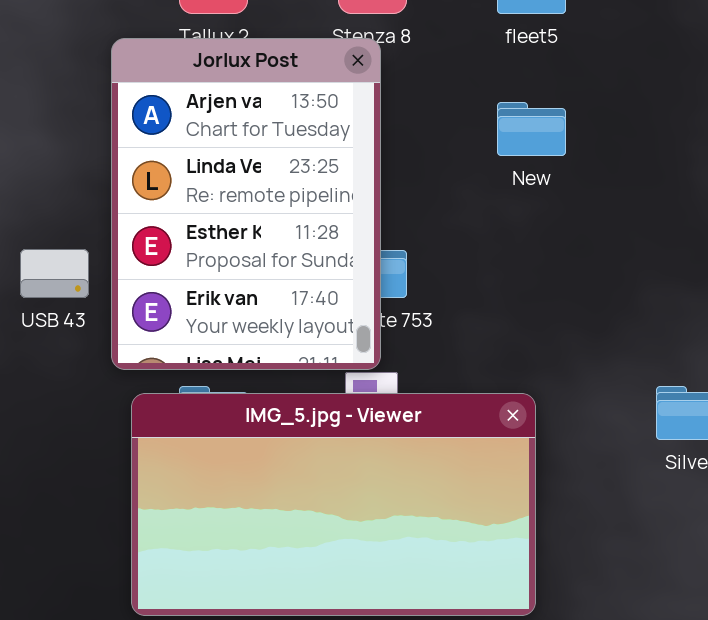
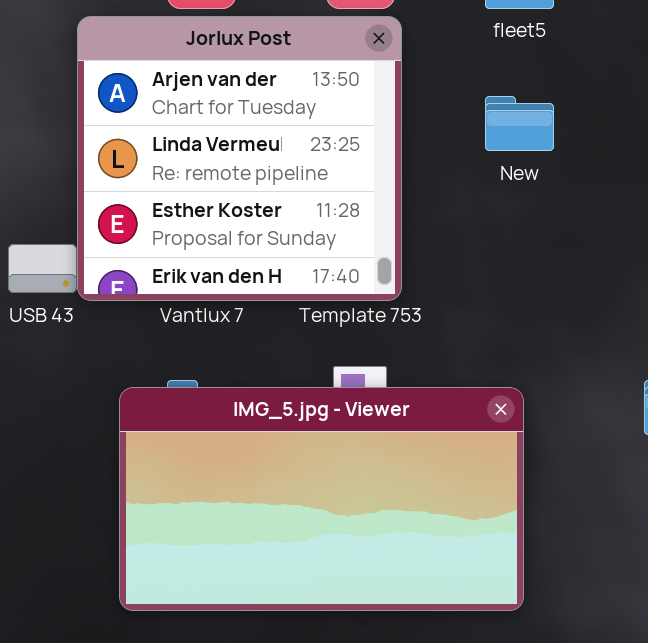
Jorlux Post: [111,38,381,370] -> [77,16,402,301], moved, resized

